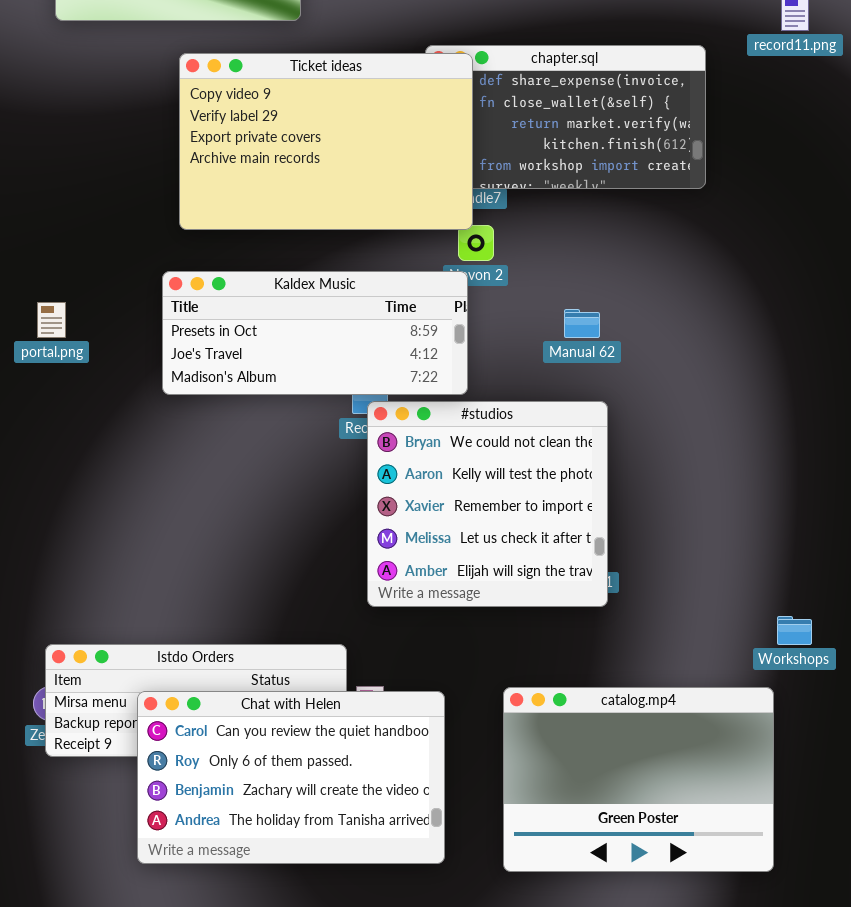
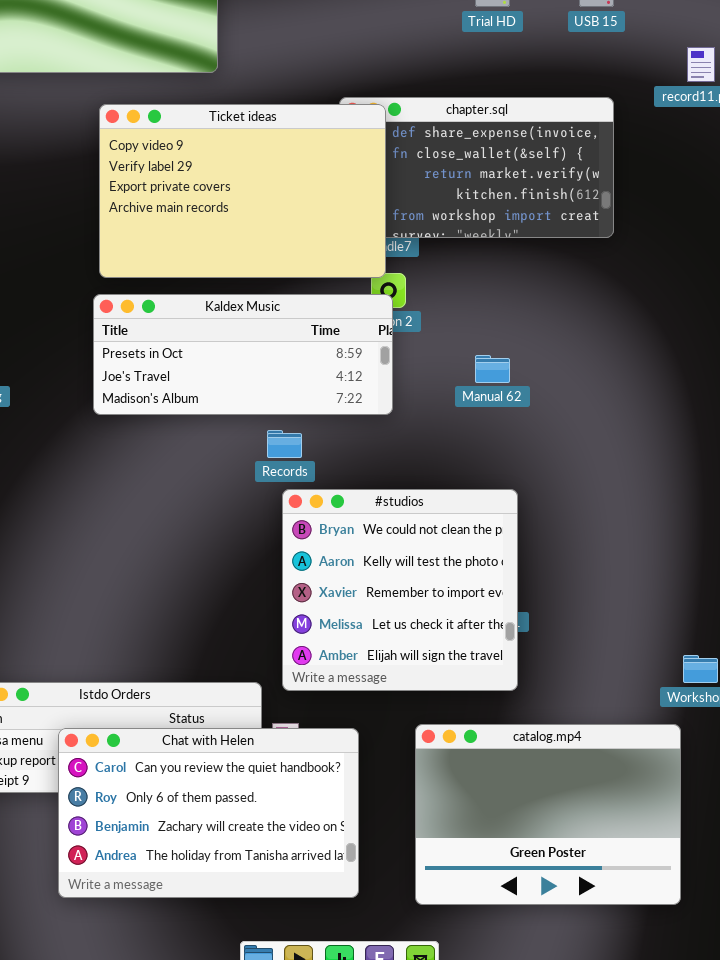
Kaldex Music: [162,271,468,395] -> [93,294,393,415], moved
#studios: [367,401,608,607] -> [282,489,518,691], moved

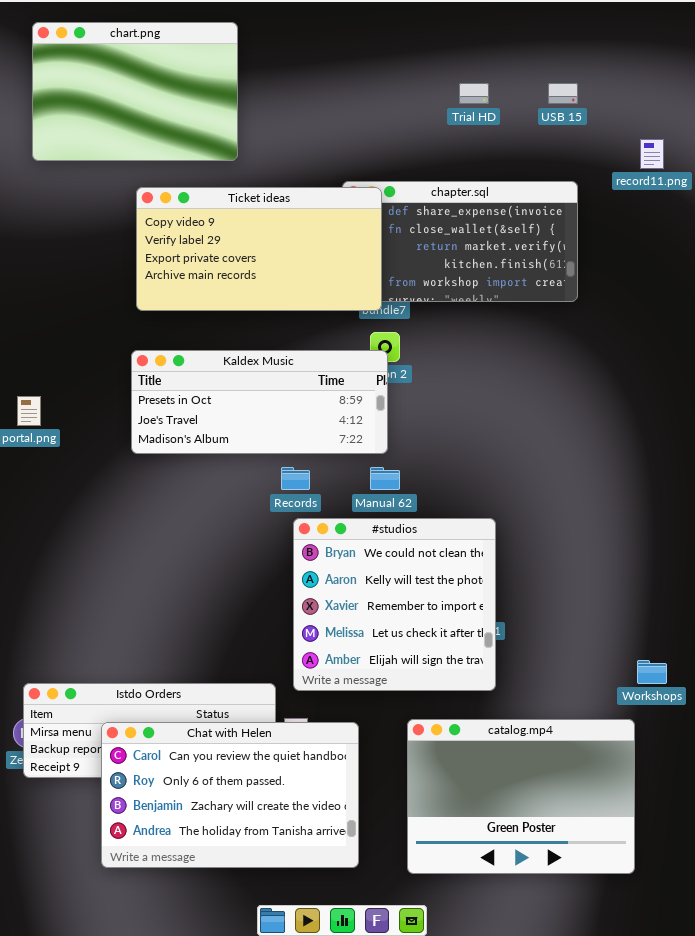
Ticket ideas: [99,104,386,278] -> [136,187,382,311], resized
Manual 62: [475,355,510,383] -> [370,467,400,490], moved

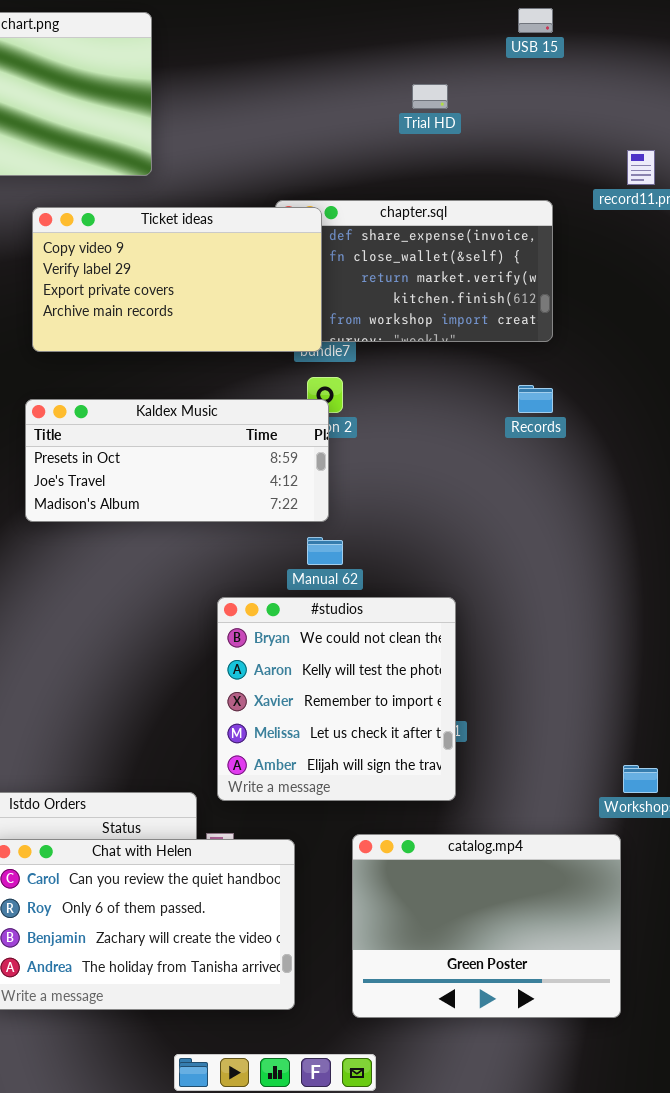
USB 15: [548,83,578,104] -> [518,8,553,33], moved
Records: [281,467,310,490] -> [518,385,553,413], moved

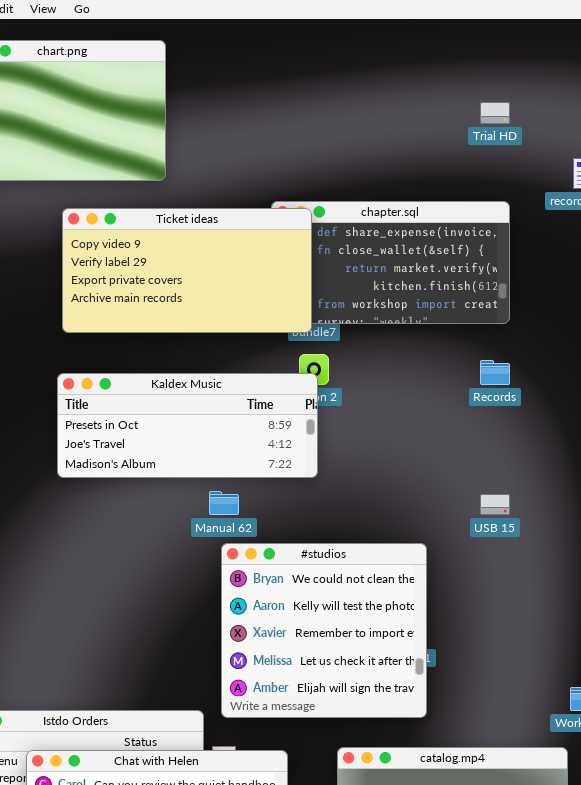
USB 15: [518,8,553,33] -> [480,494,510,515], moved
Trial HD: [412,84,448,109] -> [480,102,510,124], moved
Manual 62: [307,537,343,565] -> [209,491,239,515], moved

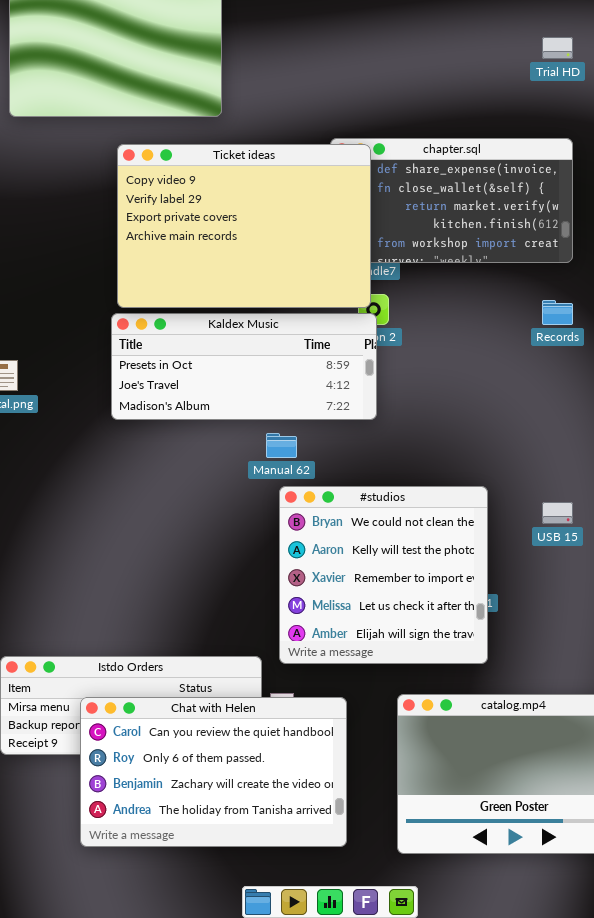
Ticket ideas: [62,208,312,333] -> [117,144,371,308], resized
USB 15: [480,494,510,515] -> [542,502,573,524], moved

